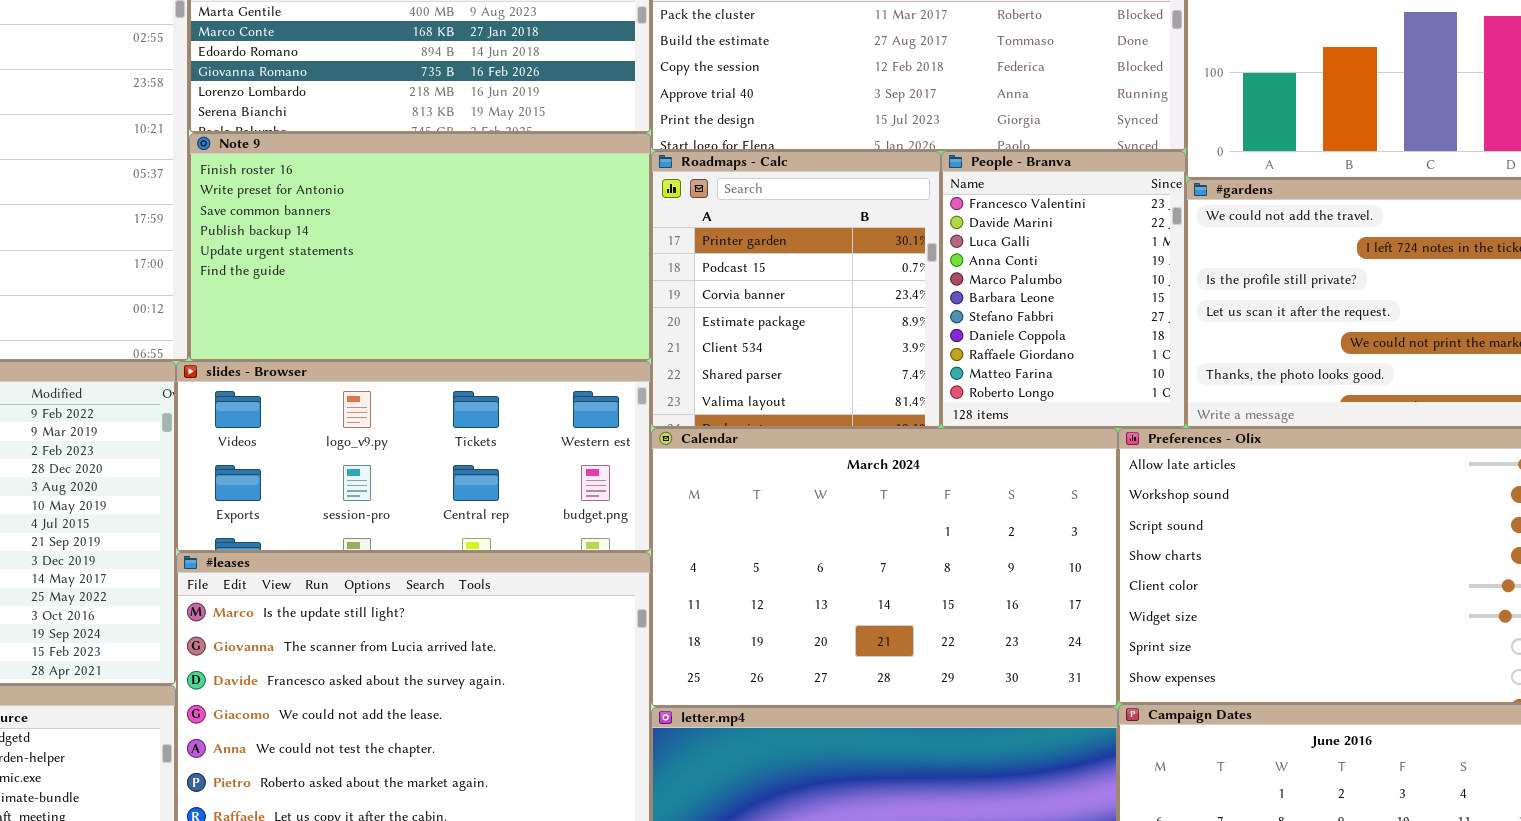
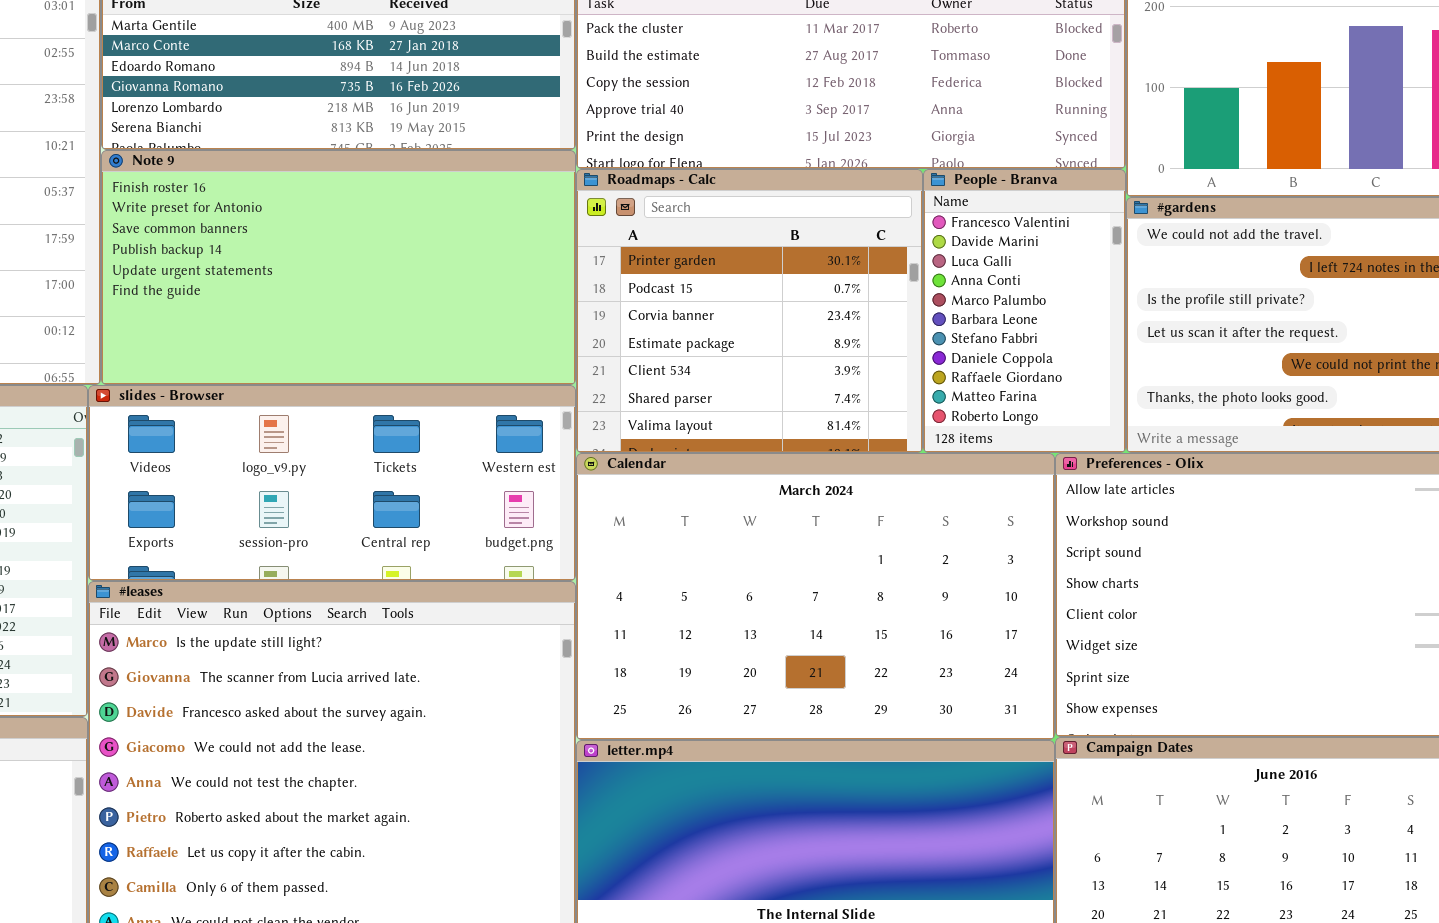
Roadmaps - Calc: [651,151,941,428] -> [576,169,923,453], resized
People - Branva: [941,151,1186,428] -> [923,169,1126,453], resized

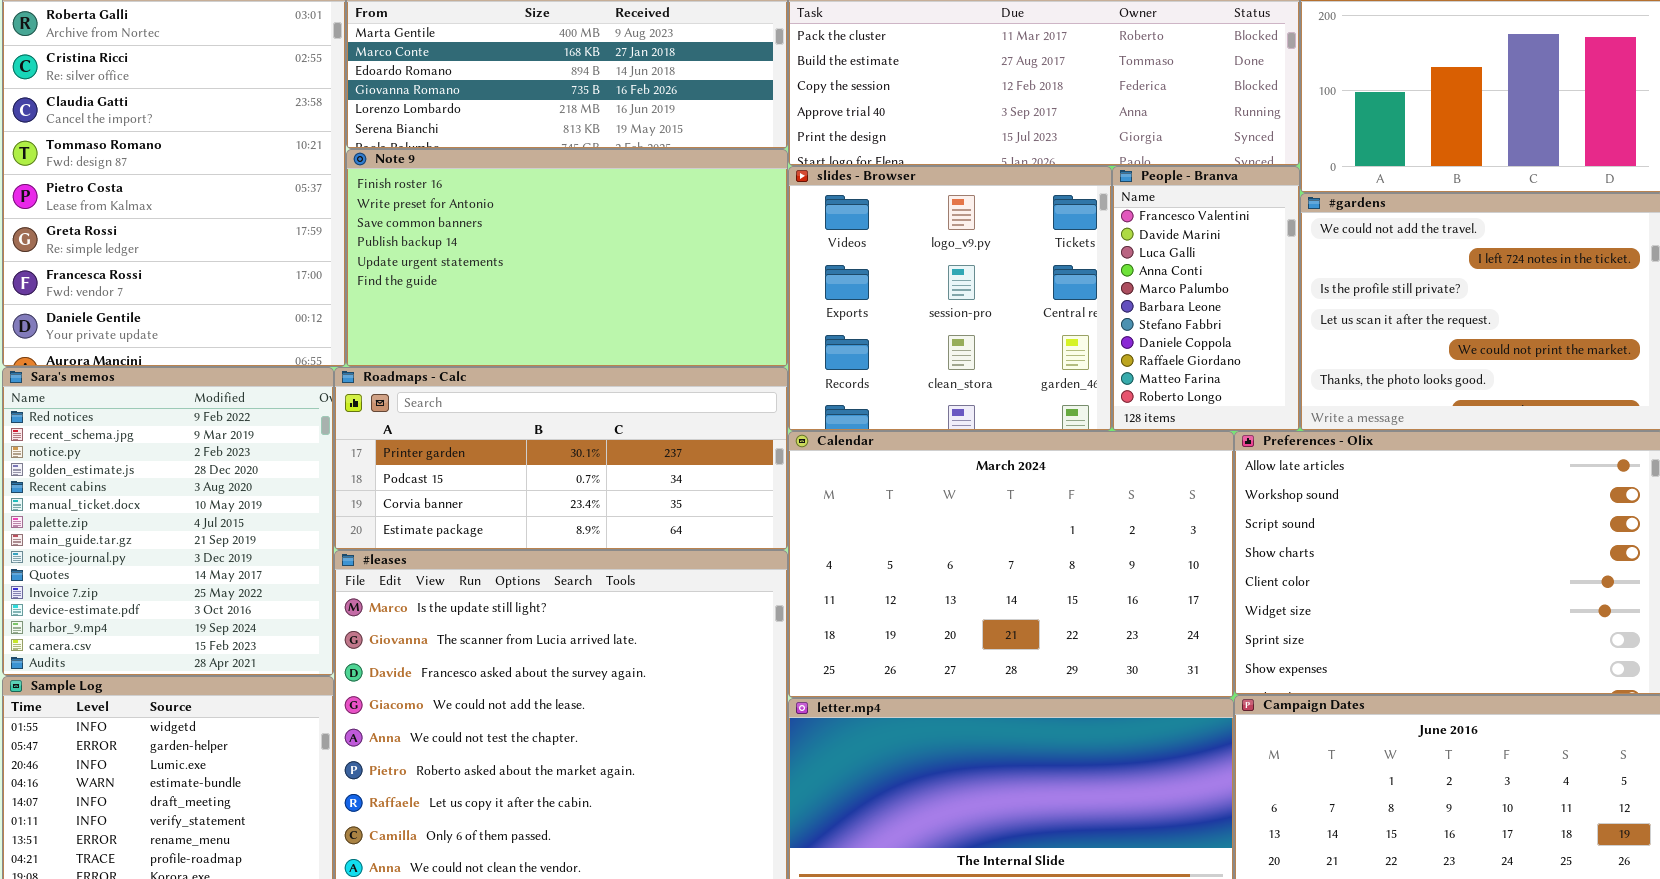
Roadmaps - Calc: [576,169,923,453] -> [334,367,788,550], moved, resized
slides - Browser: [88,385,576,581] -> [788,166,1112,431], moved, resized

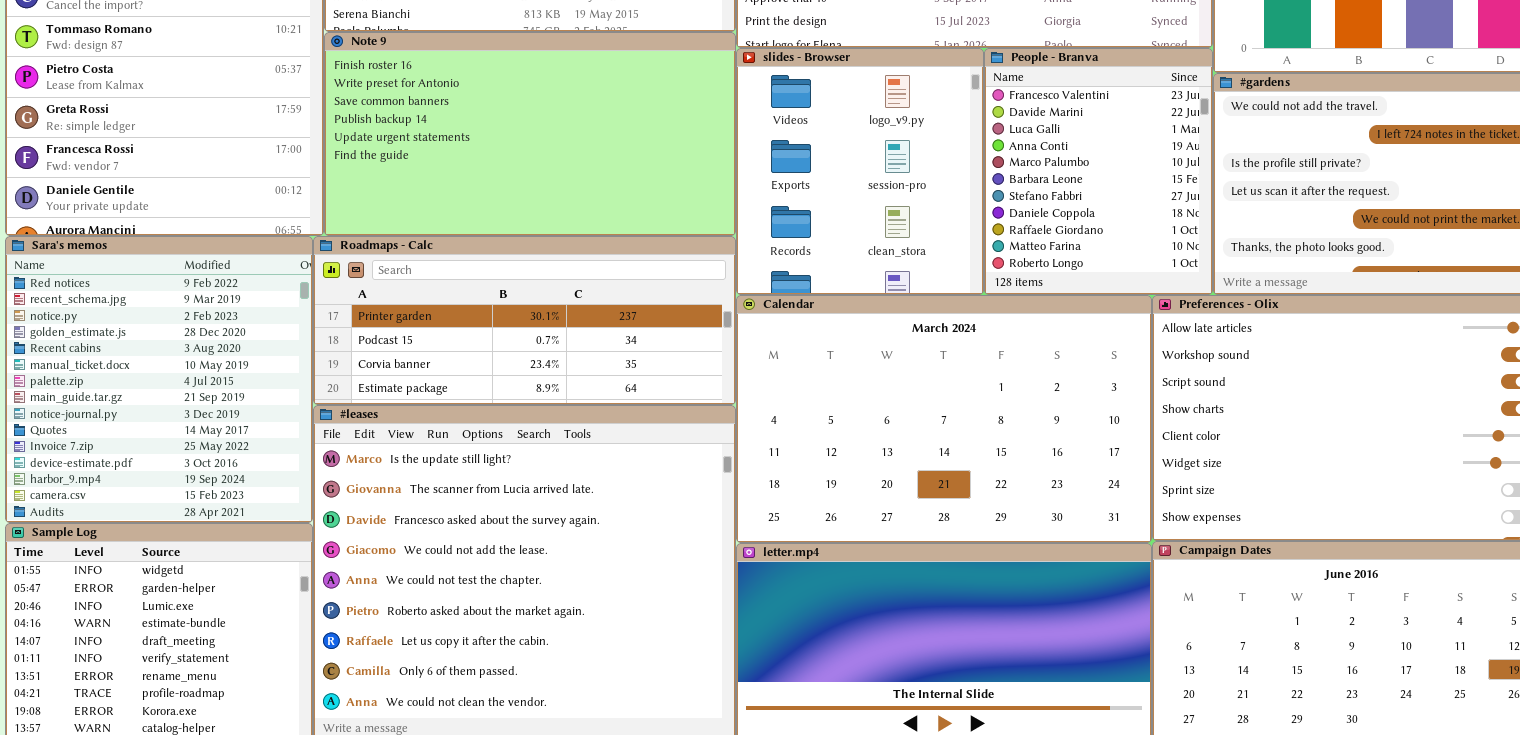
slides - Browser: [788,166,1112,431] -> [736,48,984,295], resized
People - Branva: [1112,166,1300,431] -> [984,48,1213,295], resized

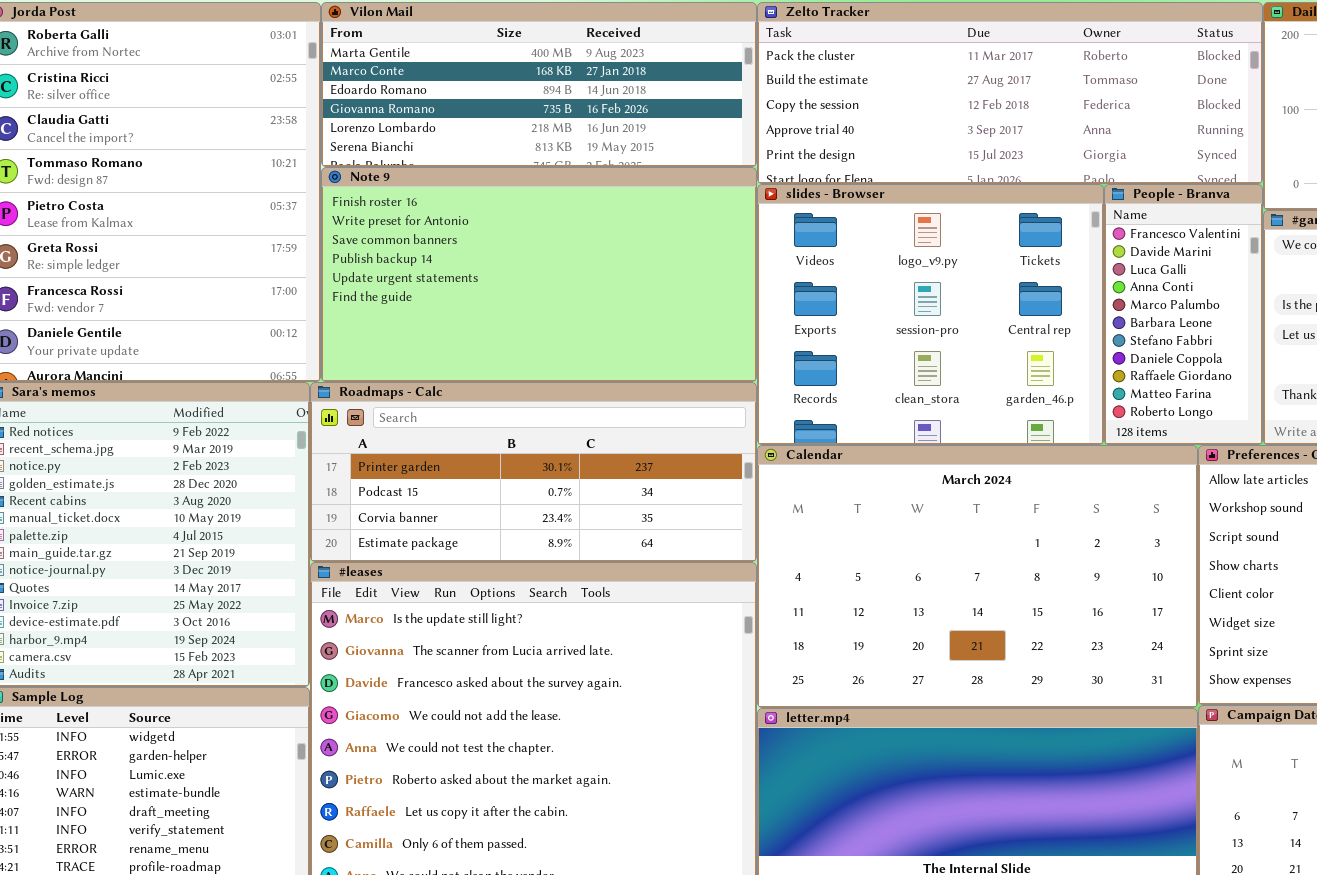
slides - Browser: [736,48,984,295] -> [757,184,1104,445], resized
People - Branva: [984,48,1213,295] -> [1104,184,1263,445], resized

